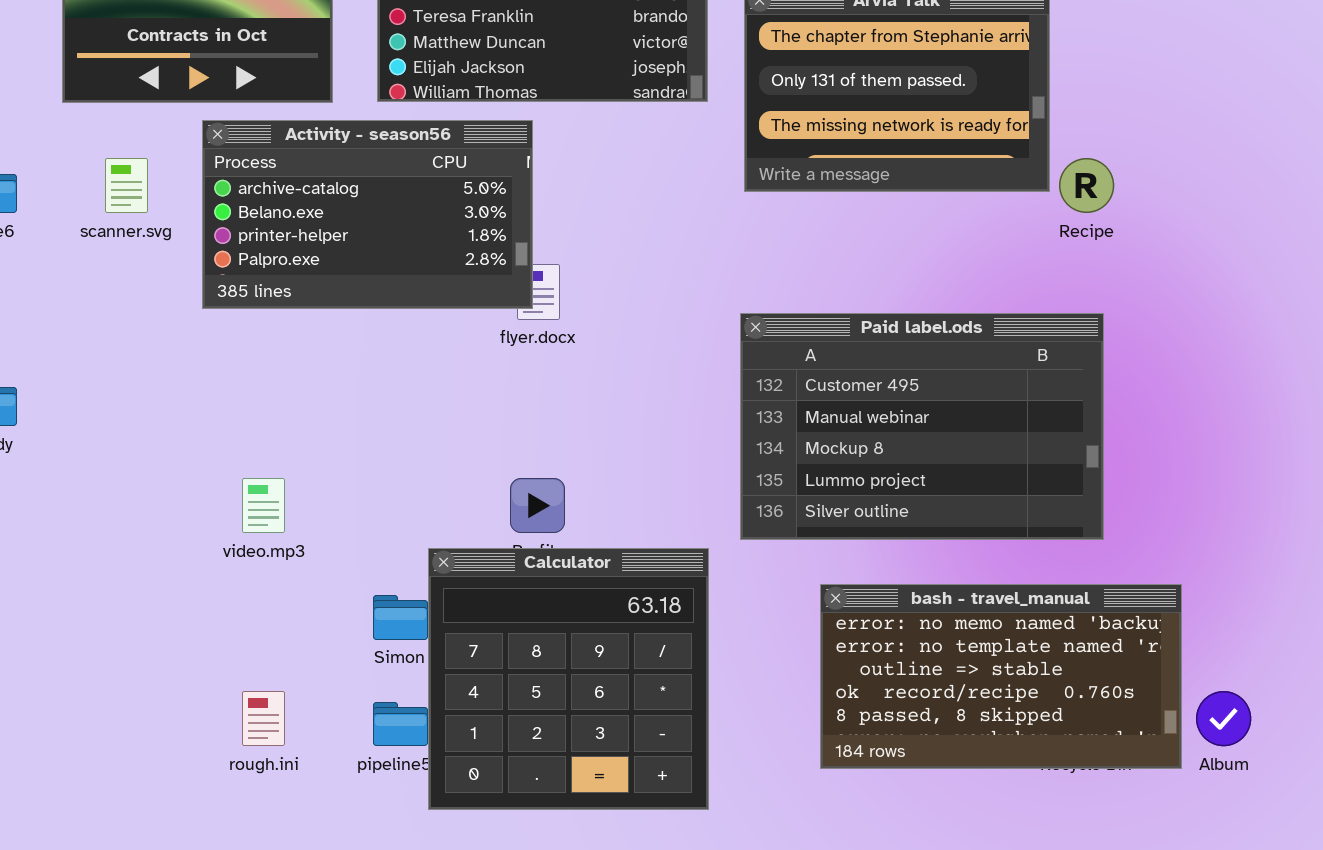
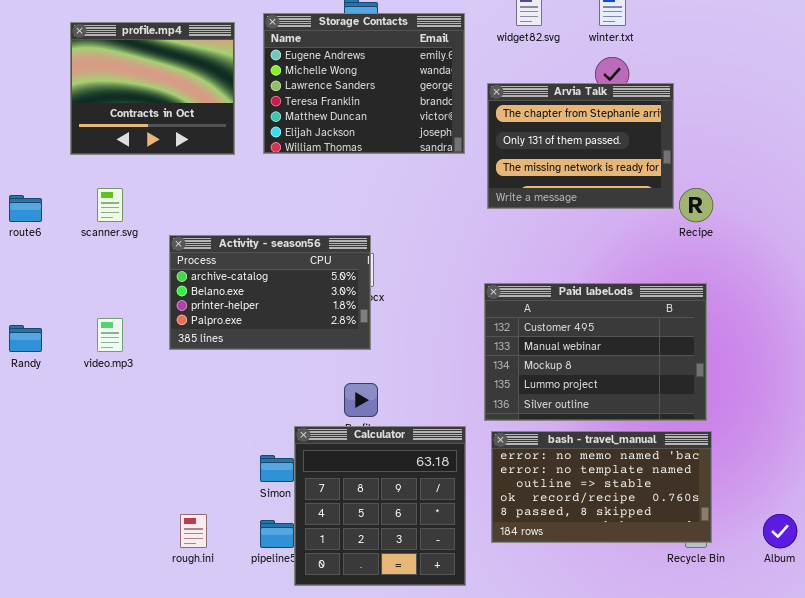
Activity - season56: [202,120,533,309] -> [169,235,371,350], moved
video.mp3: [242,478,285,533] -> [97,318,123,352], moved
bash - travel_manual: [820,584,1182,769] -> [491,431,712,543], moved

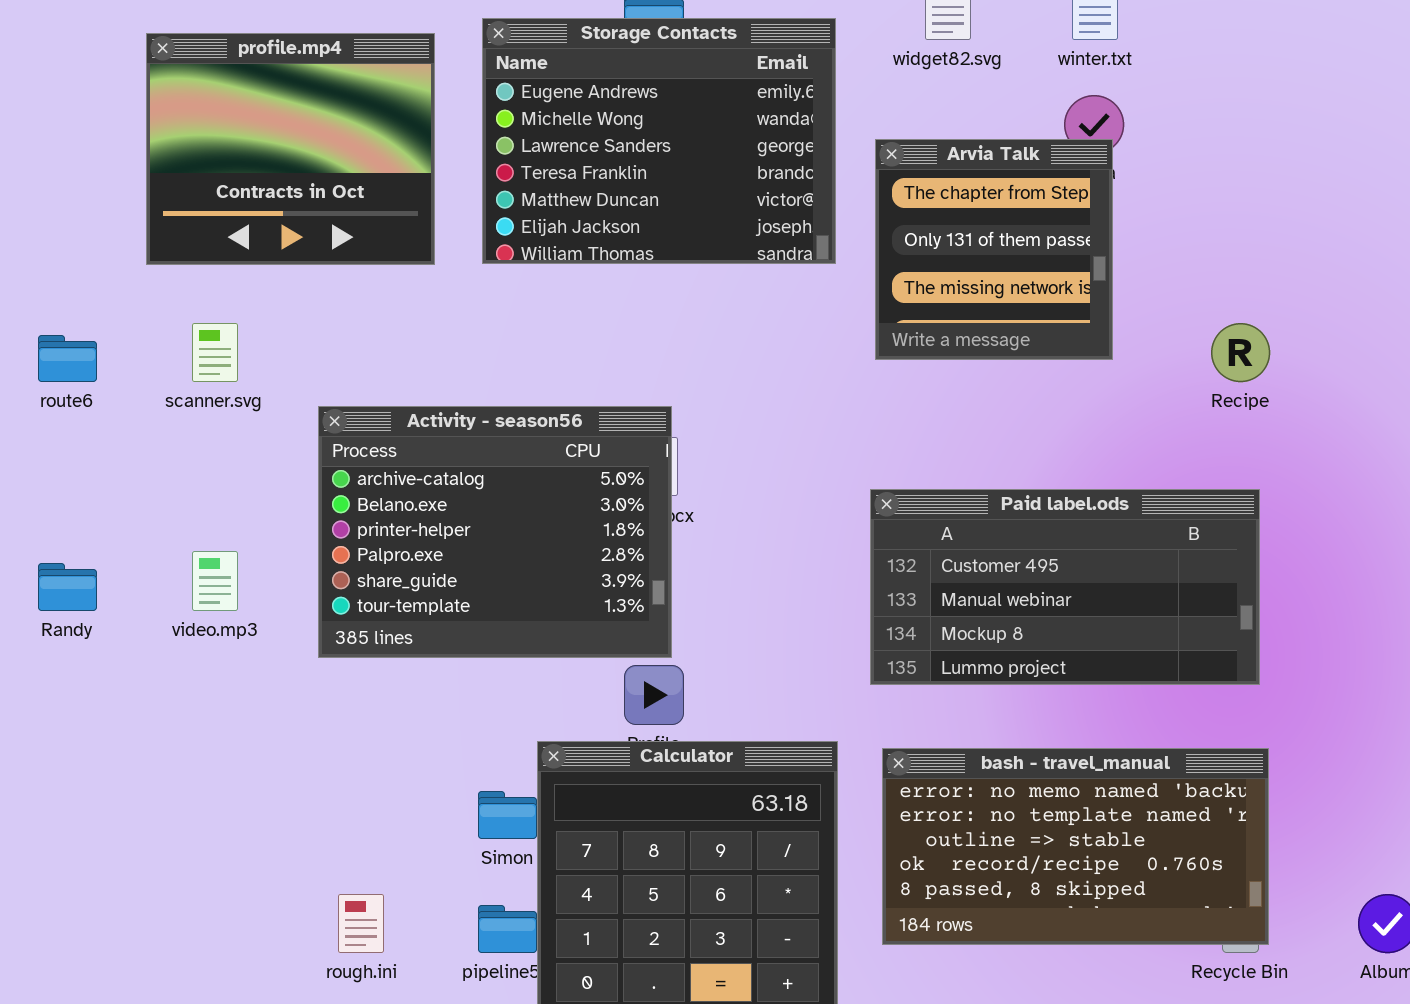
Arvia Talk: [487,83,674,209] -> [875,139,1113,360], resized
Activity - season56: [169,235,371,350] -> [318,406,672,658], resized
Paid label.ods: [484,283,707,421] -> [870,489,1260,685], resized

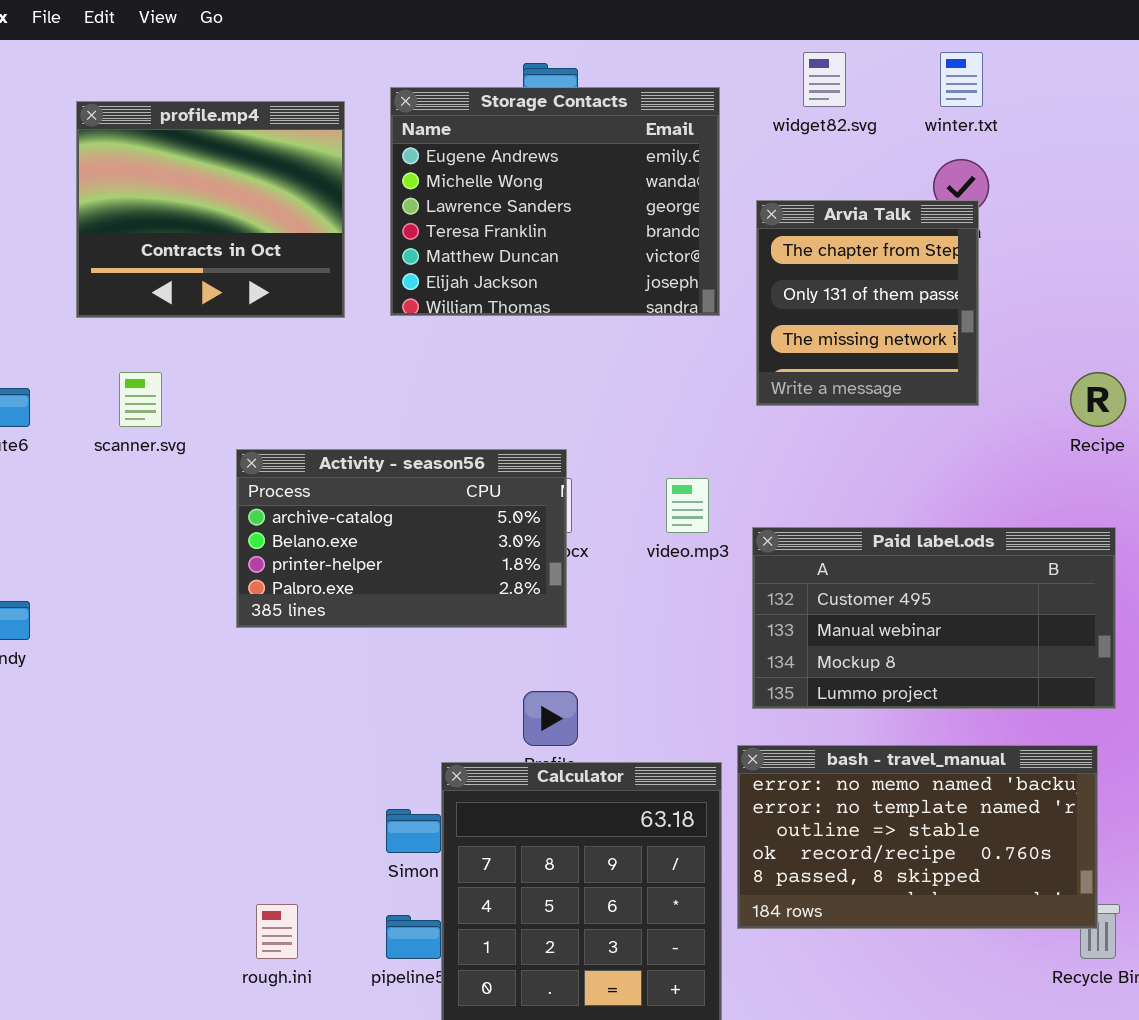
Activity - season56: [318,406,672,658] -> [236,449,567,628], resized
video.mp3: [192,551,238,611] -> [666,478,709,533], moved
bash - travel_manual: [882,748,1269,945] -> [737,745,1098,929], moved

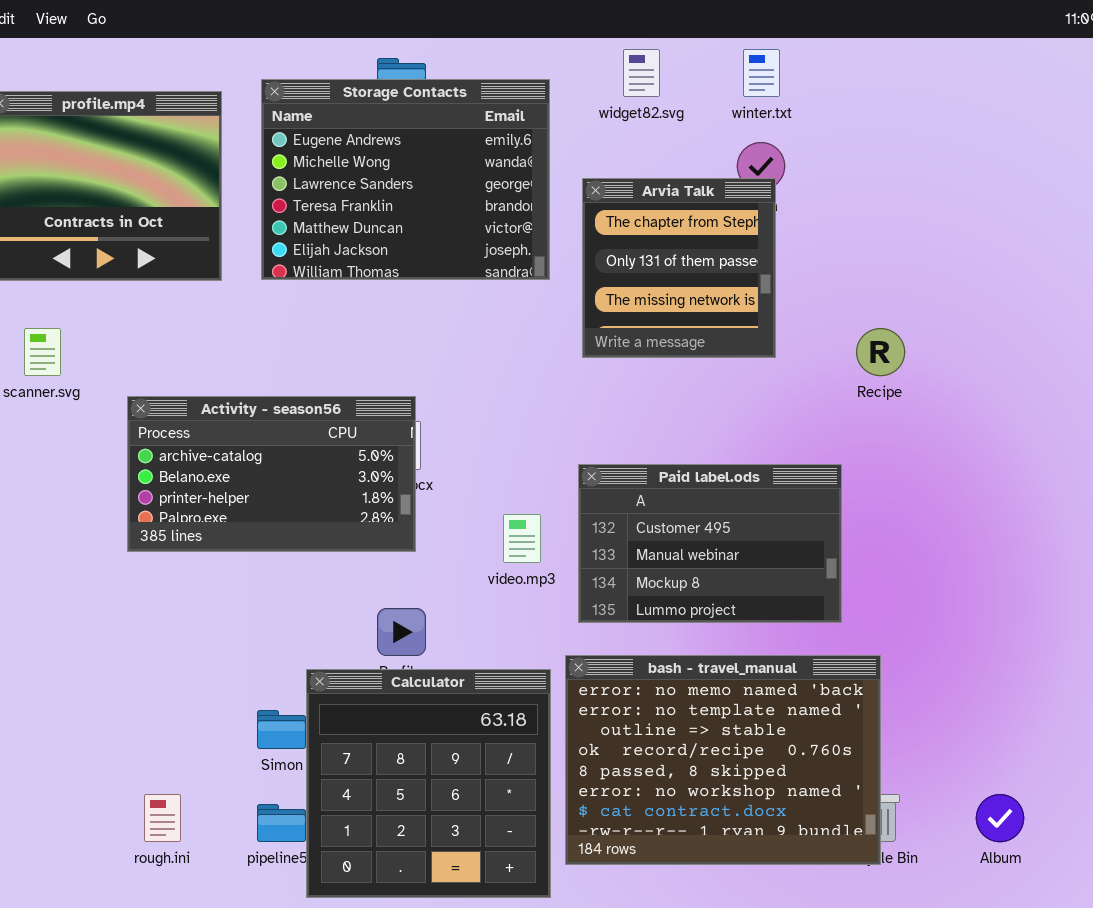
video.mp3: [666,478,709,533] -> [503,514,541,563], moved
Paid label.ods: [752,527,1116,709] -> [578,464,842,623], resized
bash - travel_manual: [737,745,1098,929] -> [565,655,881,865], resized

